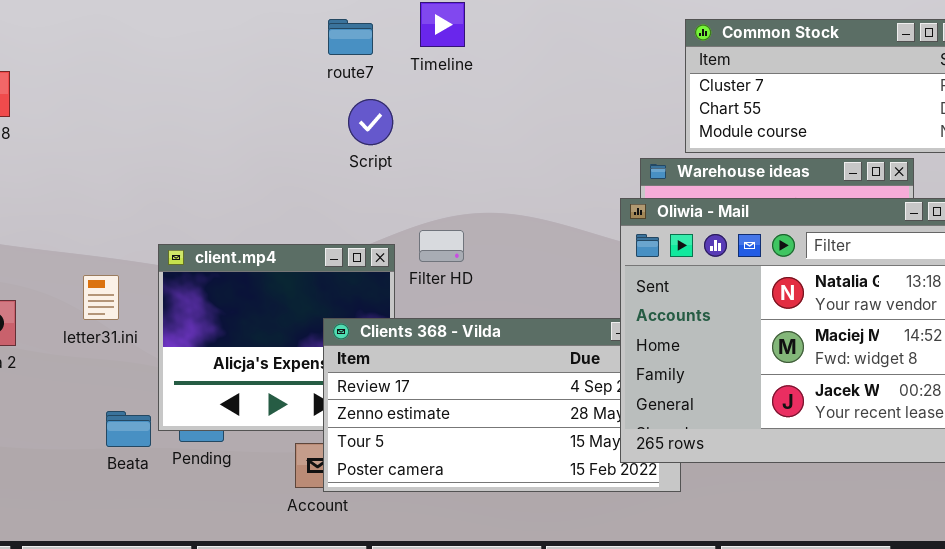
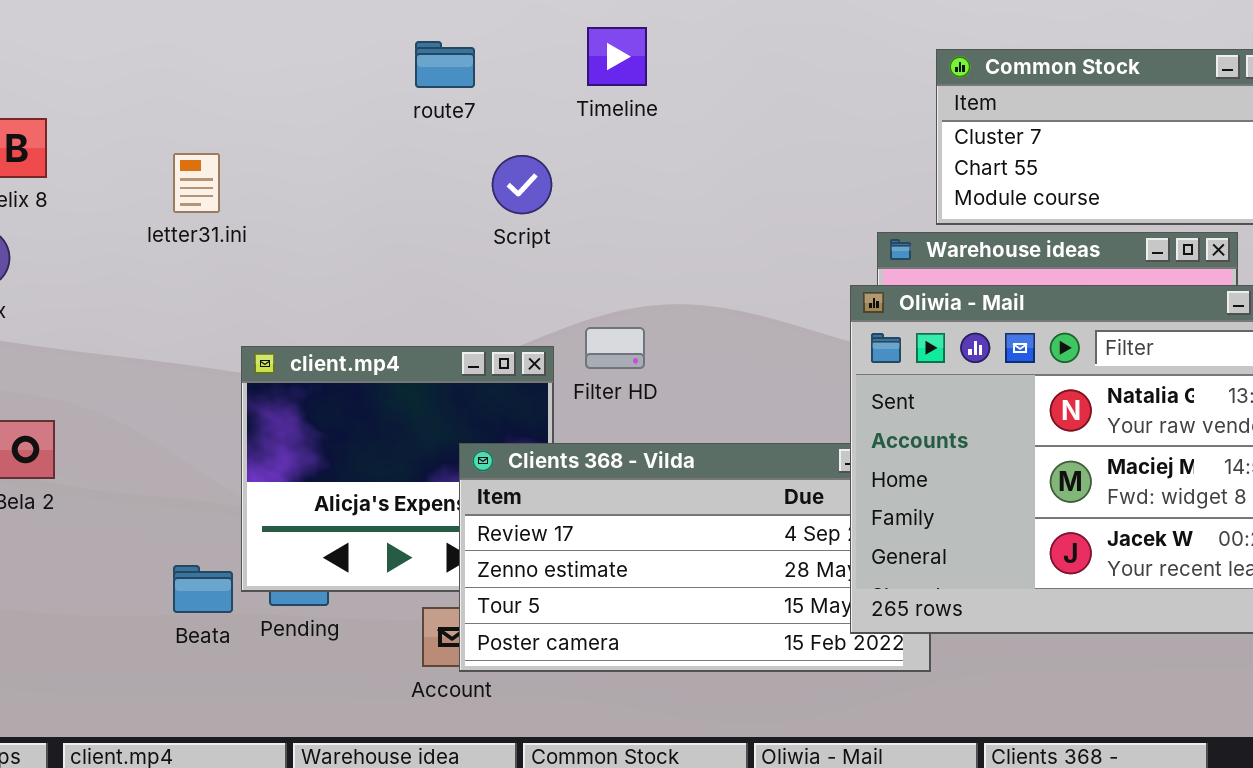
route7: [328,19,373,55] -> [415,41,475,88], moved
letter31.ini: [83,275,119,320] -> [173,153,220,213], moved

